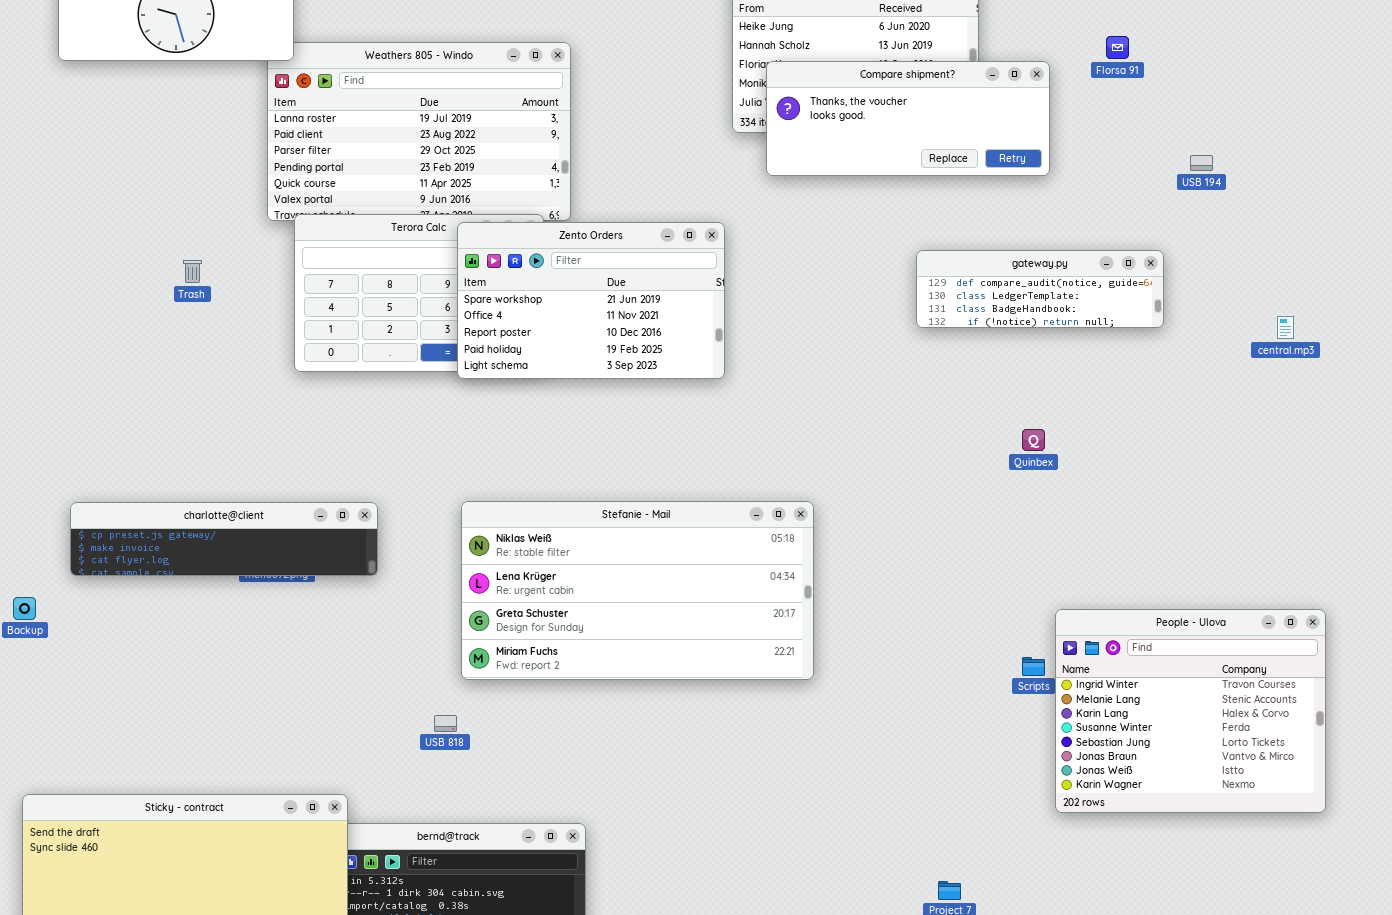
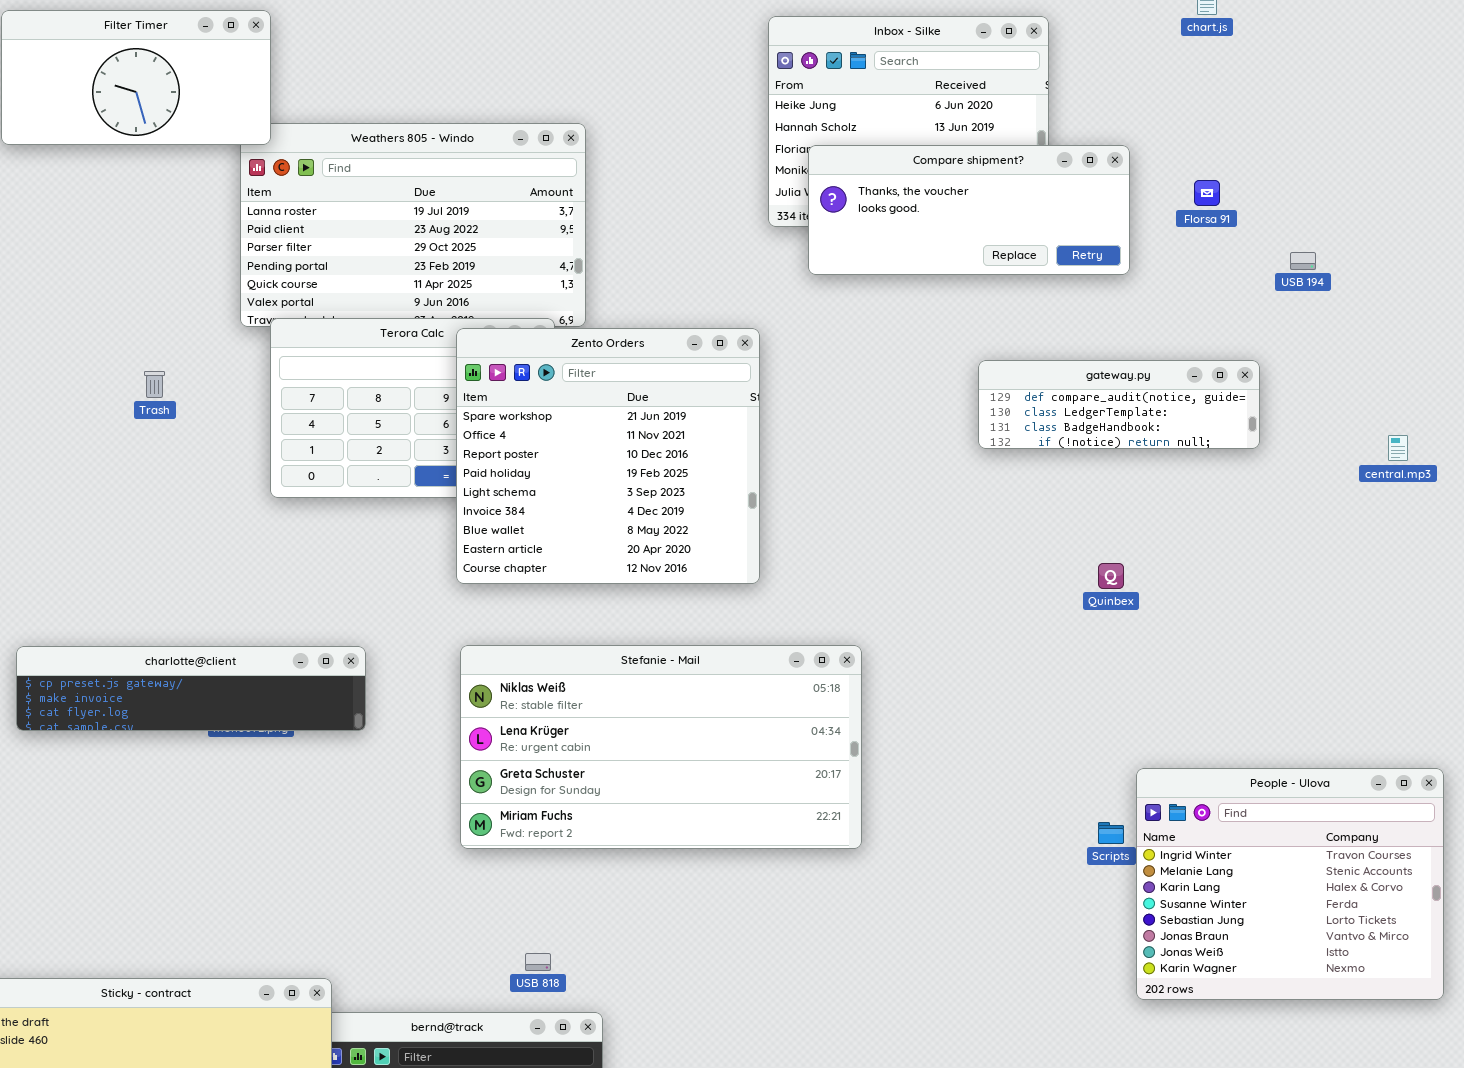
Florsa 91: [1106,36,1129,59] -> [1194,180,1220,206], moved
Zento Orders: [457,222,725,379] -> [456,328,760,584], resized
USB 818: [434,715,457,732] -> [525,953,551,971], moved

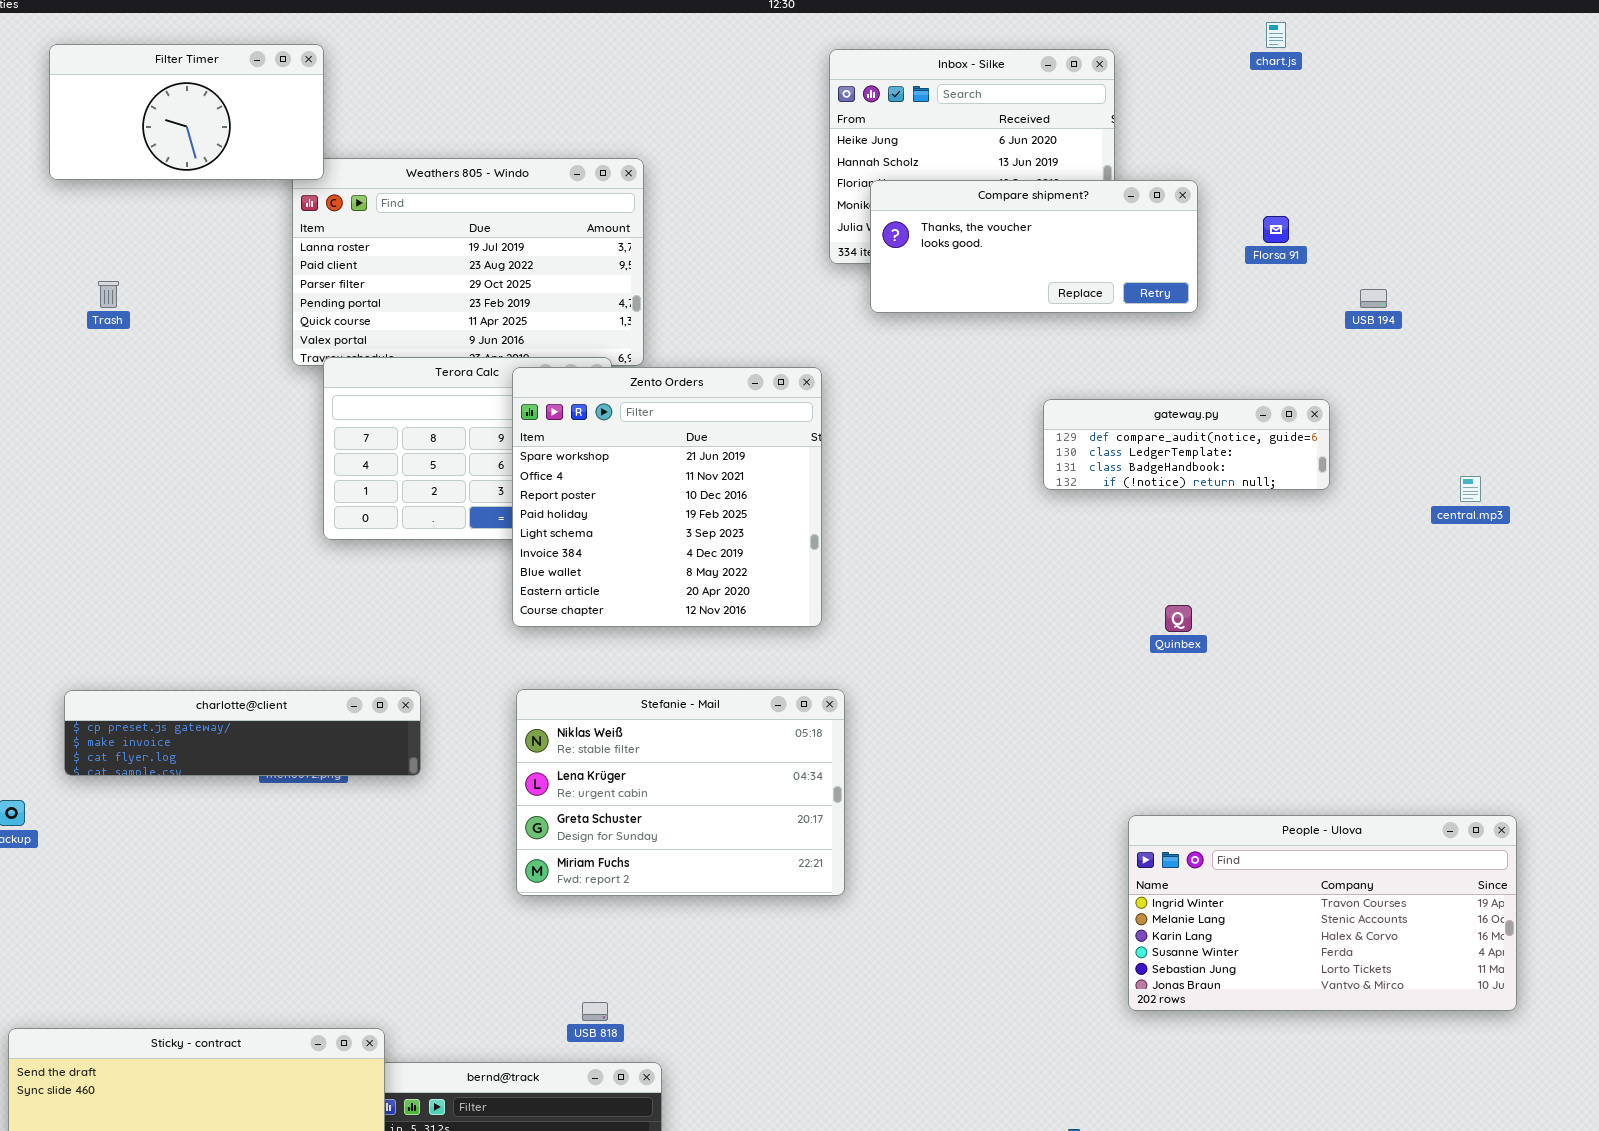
Trash: [144,371,165,398] -> [98,281,119,308], moved
Stefanie - Mail: [460,645,862,849] -> [516,689,845,896], resized
People - Ulova: [1136,768,1444,1000] -> [1128,815,1517,1011], resized

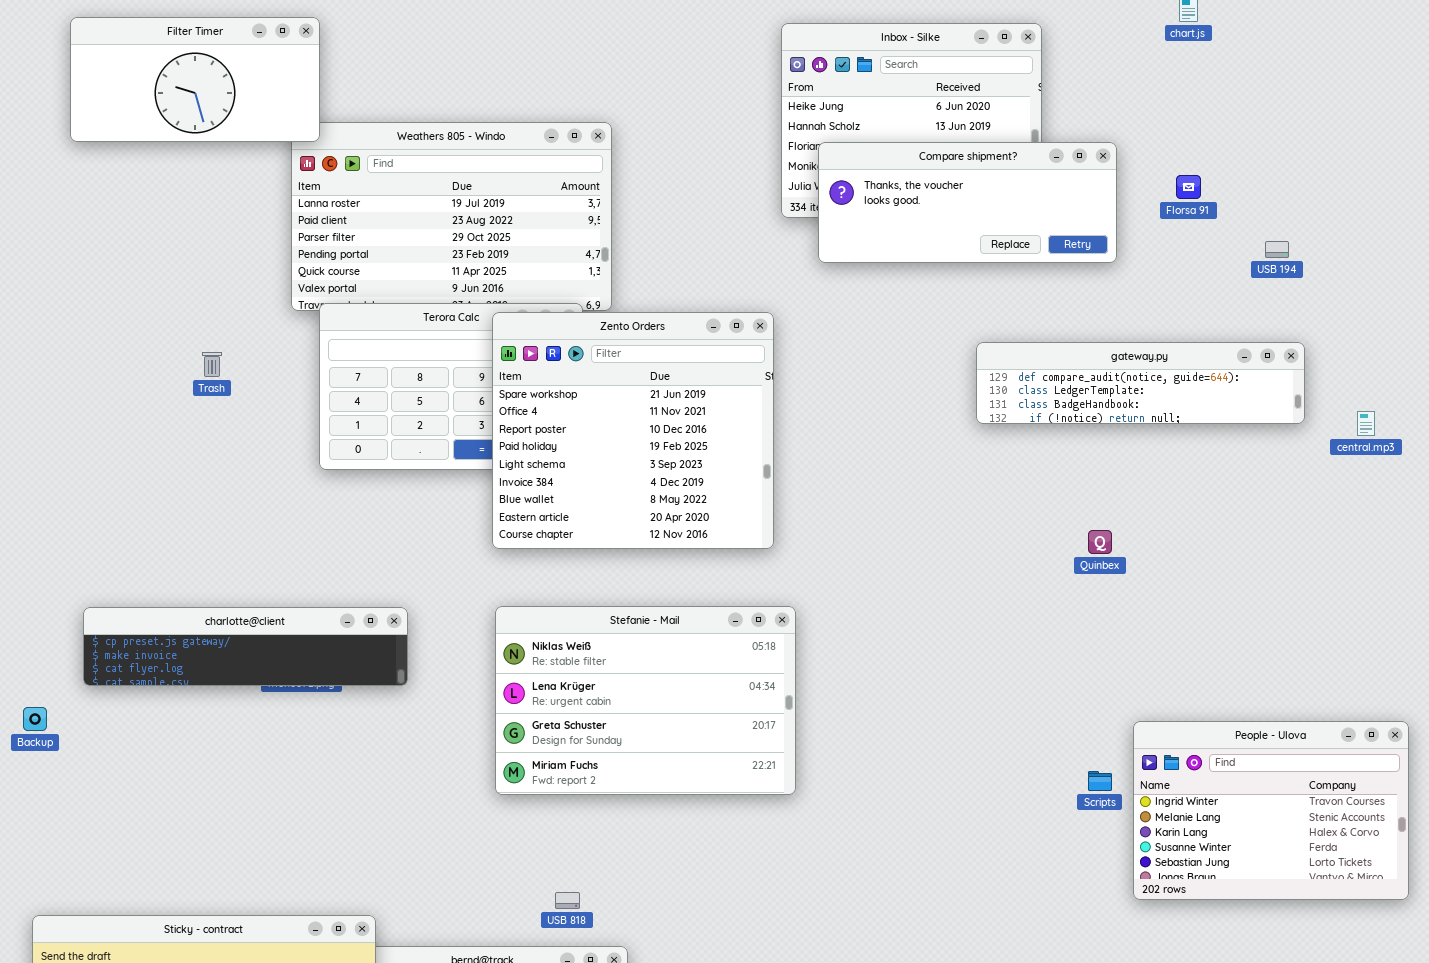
Trash: [98,281,119,308] -> [202,352,222,377], moved
gateway.py: [1043,399,1330,490] -> [976,342,1305,424], resized
People - Ulova: [1128,815,1517,1011] -> [1133,721,1409,900], resized

